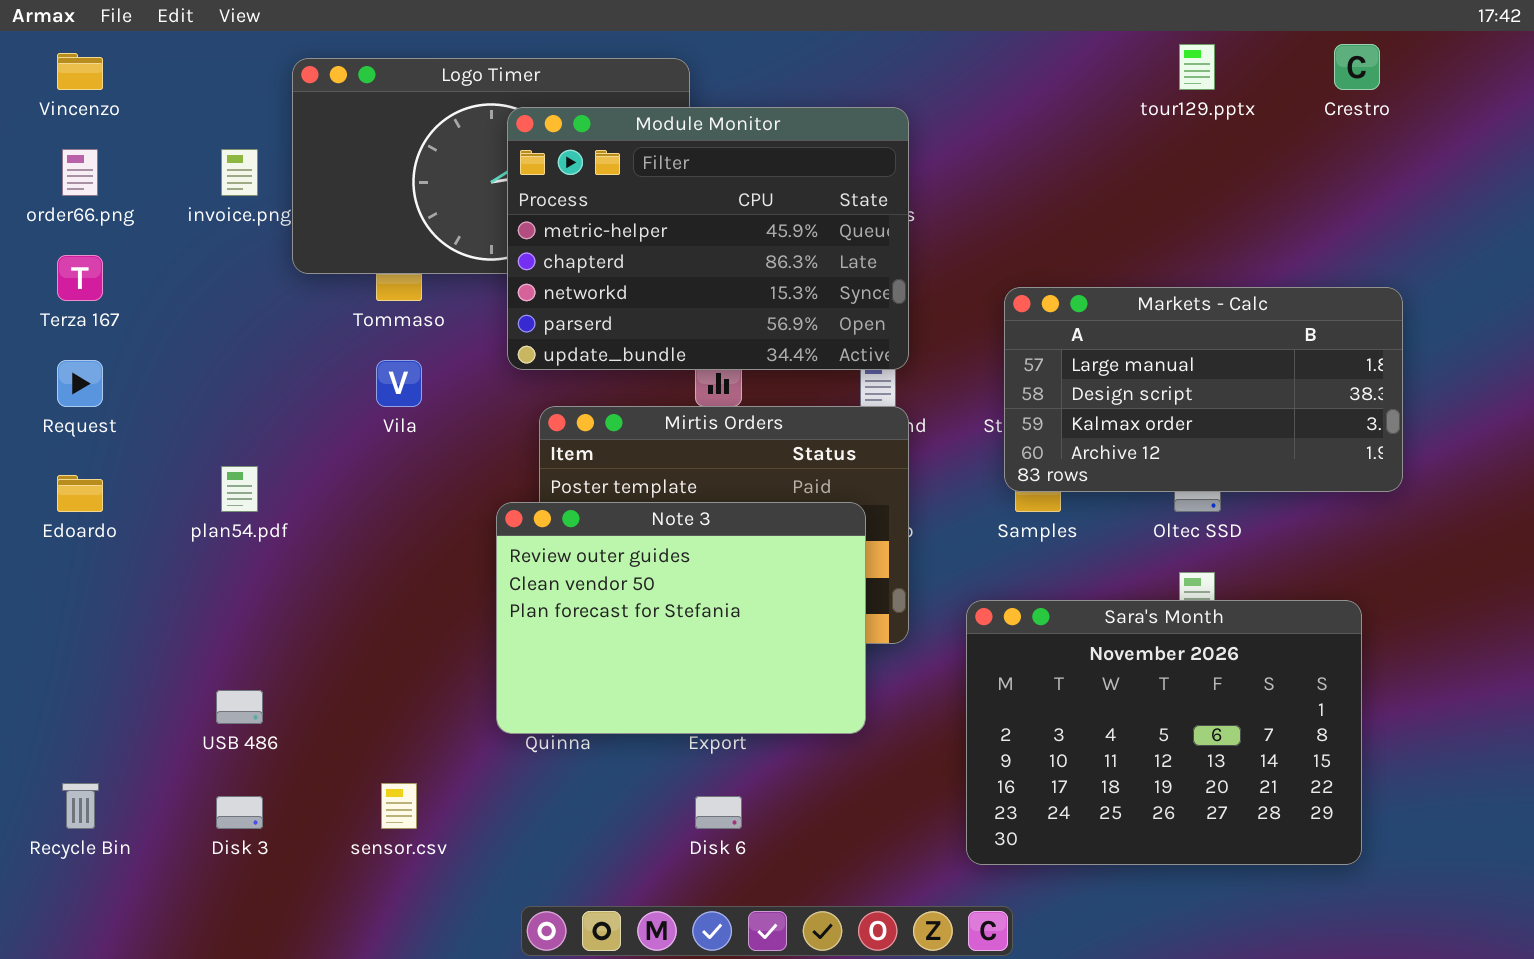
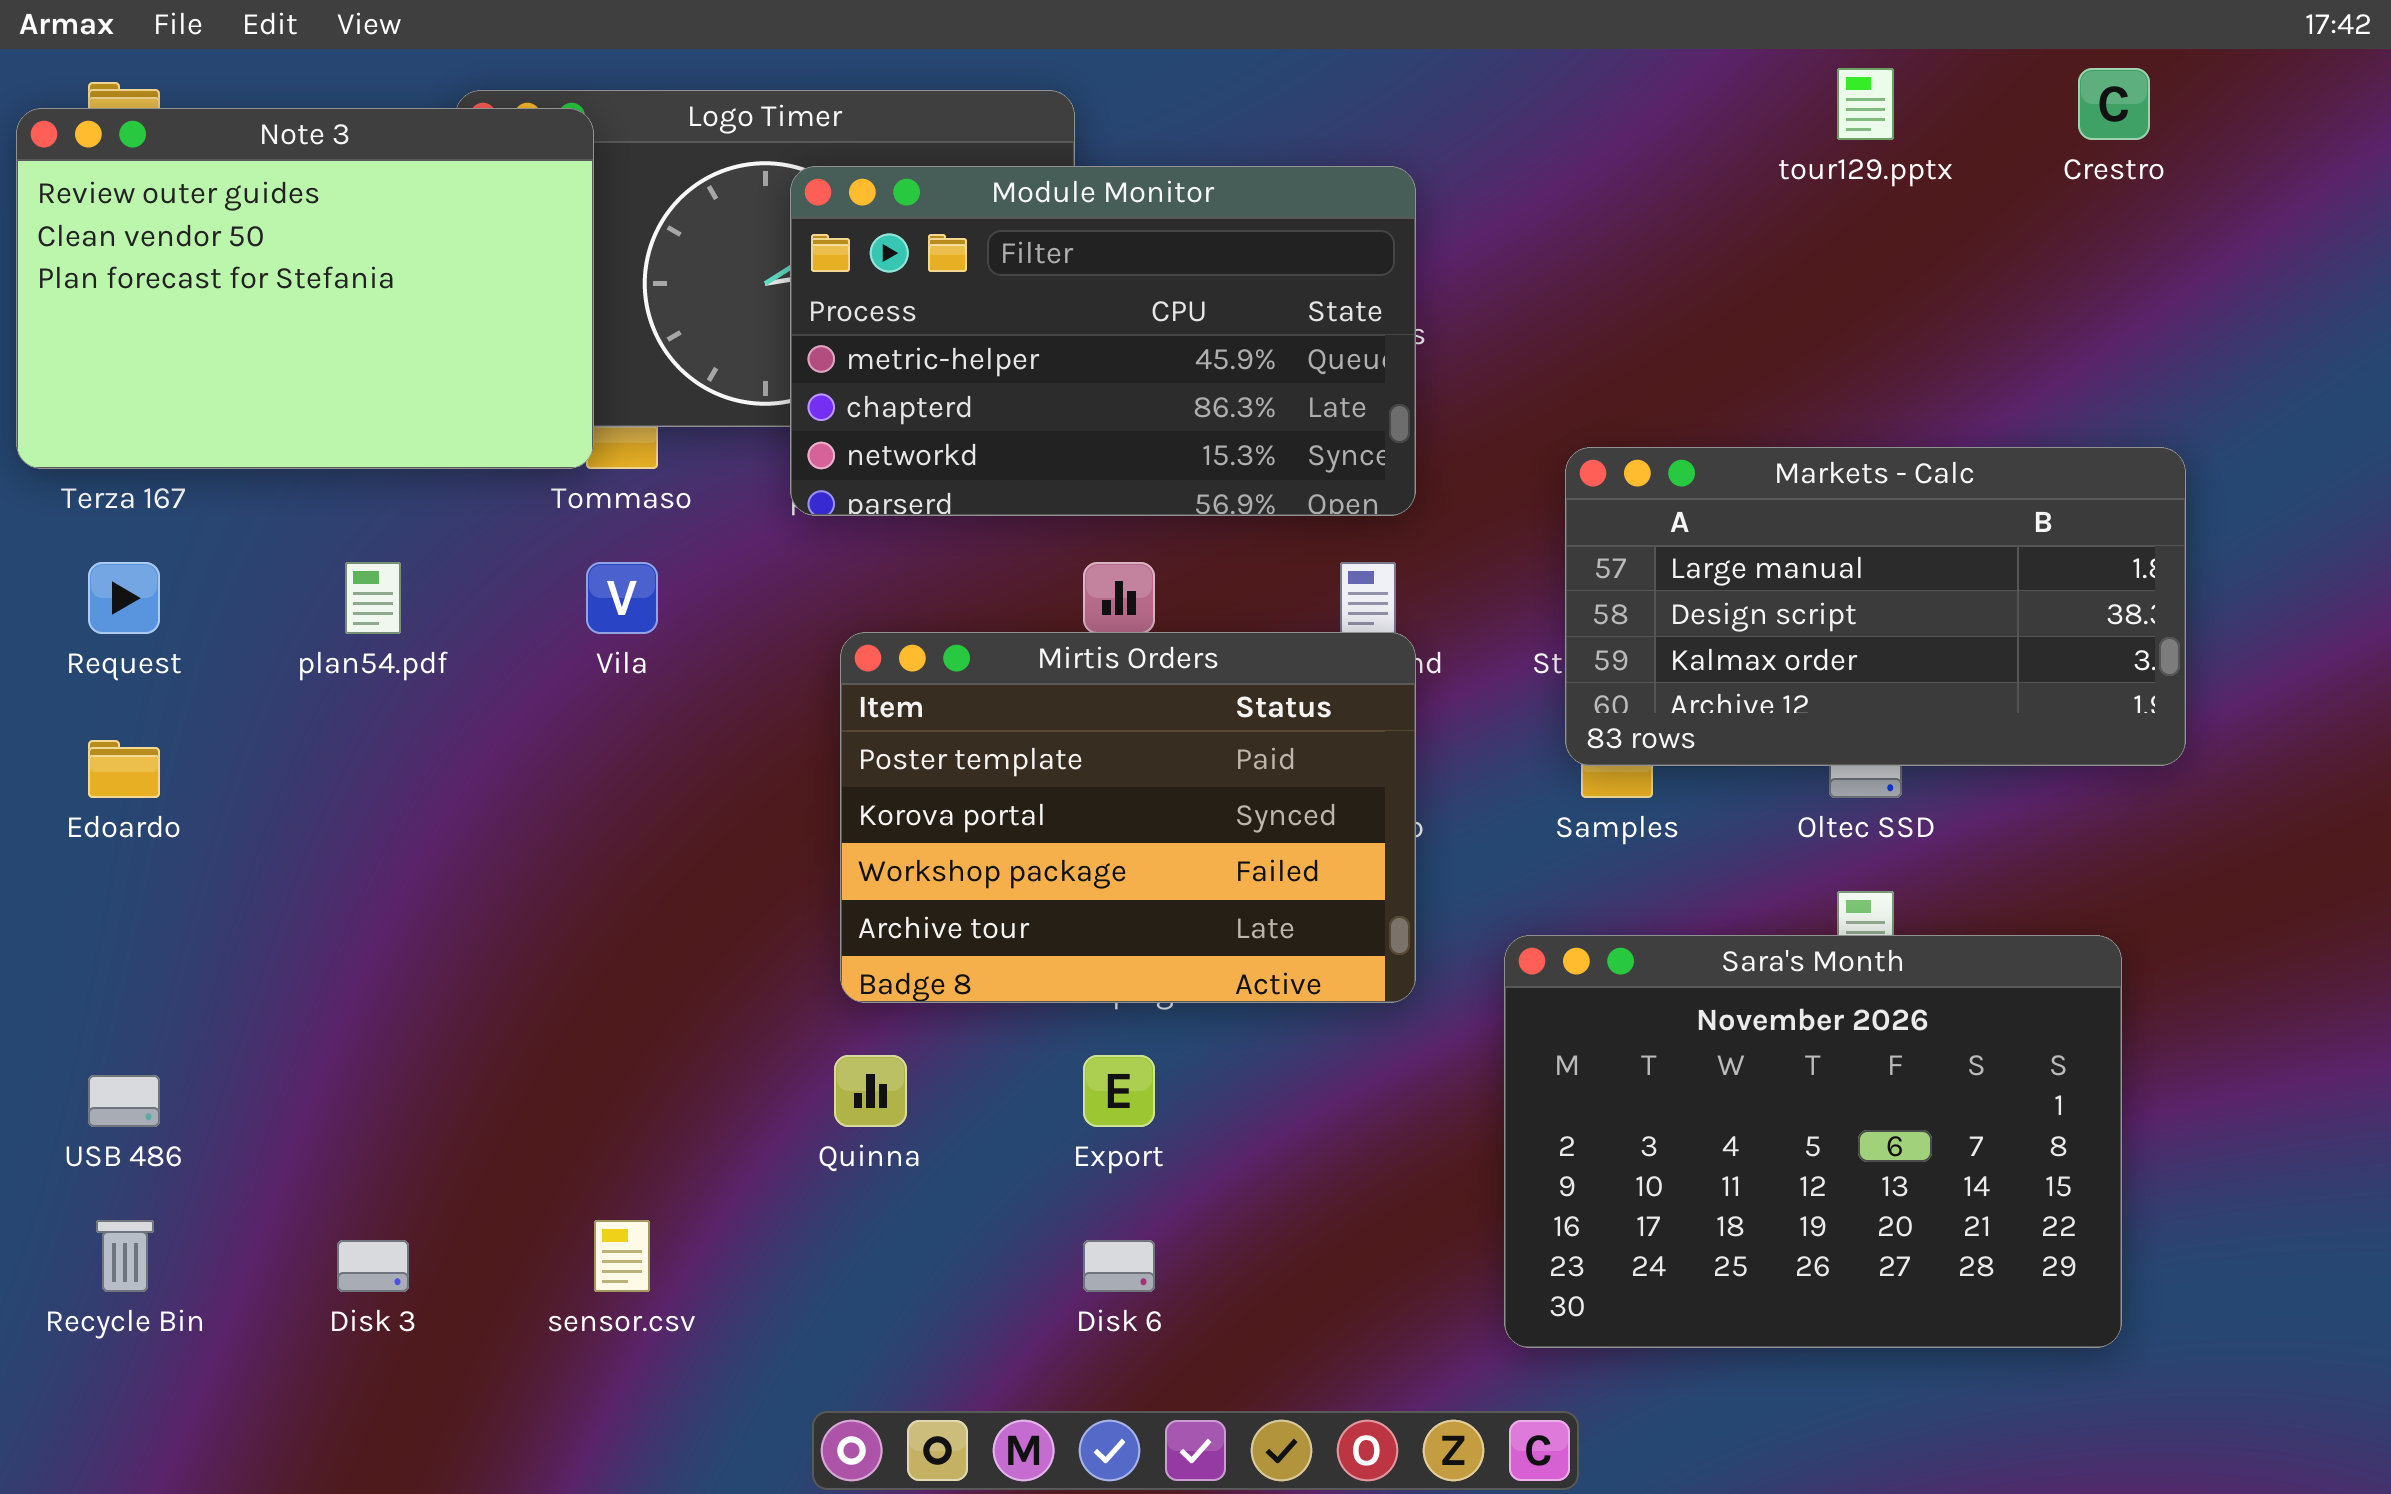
Module Monitor: [507,107,909,370] -> [790,166,1416,516], resized
plan54.pdf: [221,466,258,512] -> [345,562,401,634], moved
Note 3: [496,502,866,734] -> [16,108,594,469], moved
USB 486: [216,690,263,724] -> [88,1075,160,1127], moved

